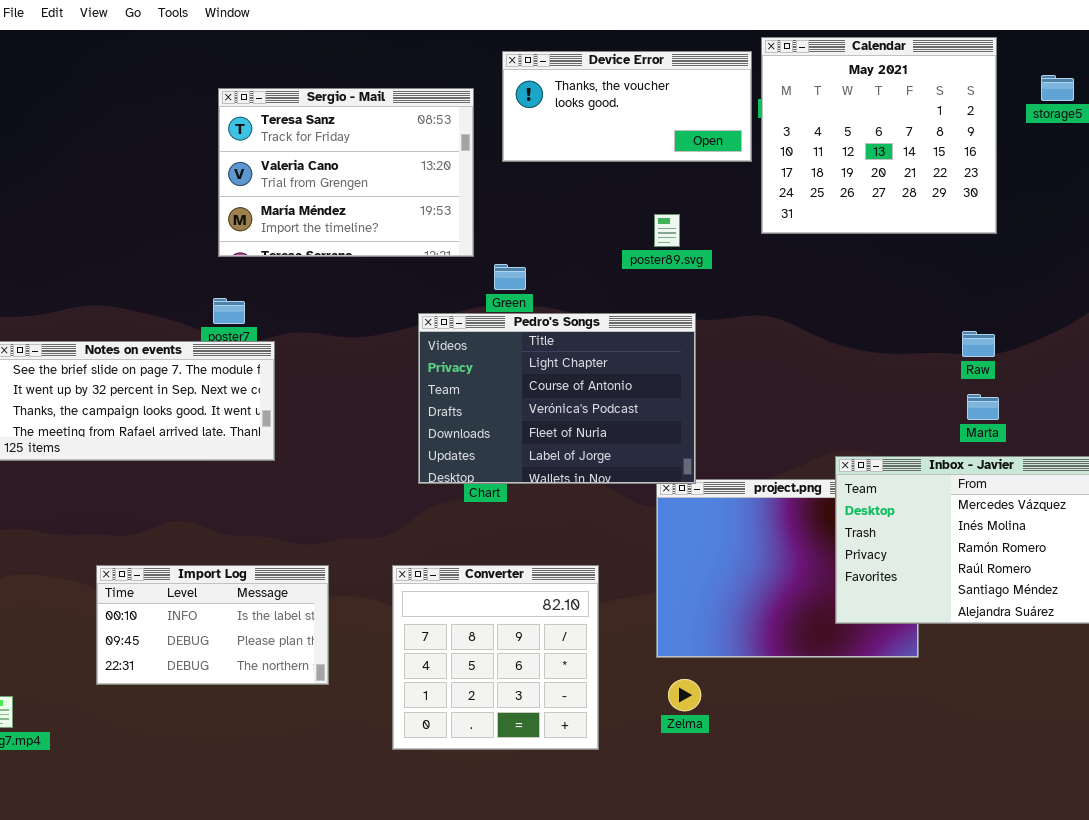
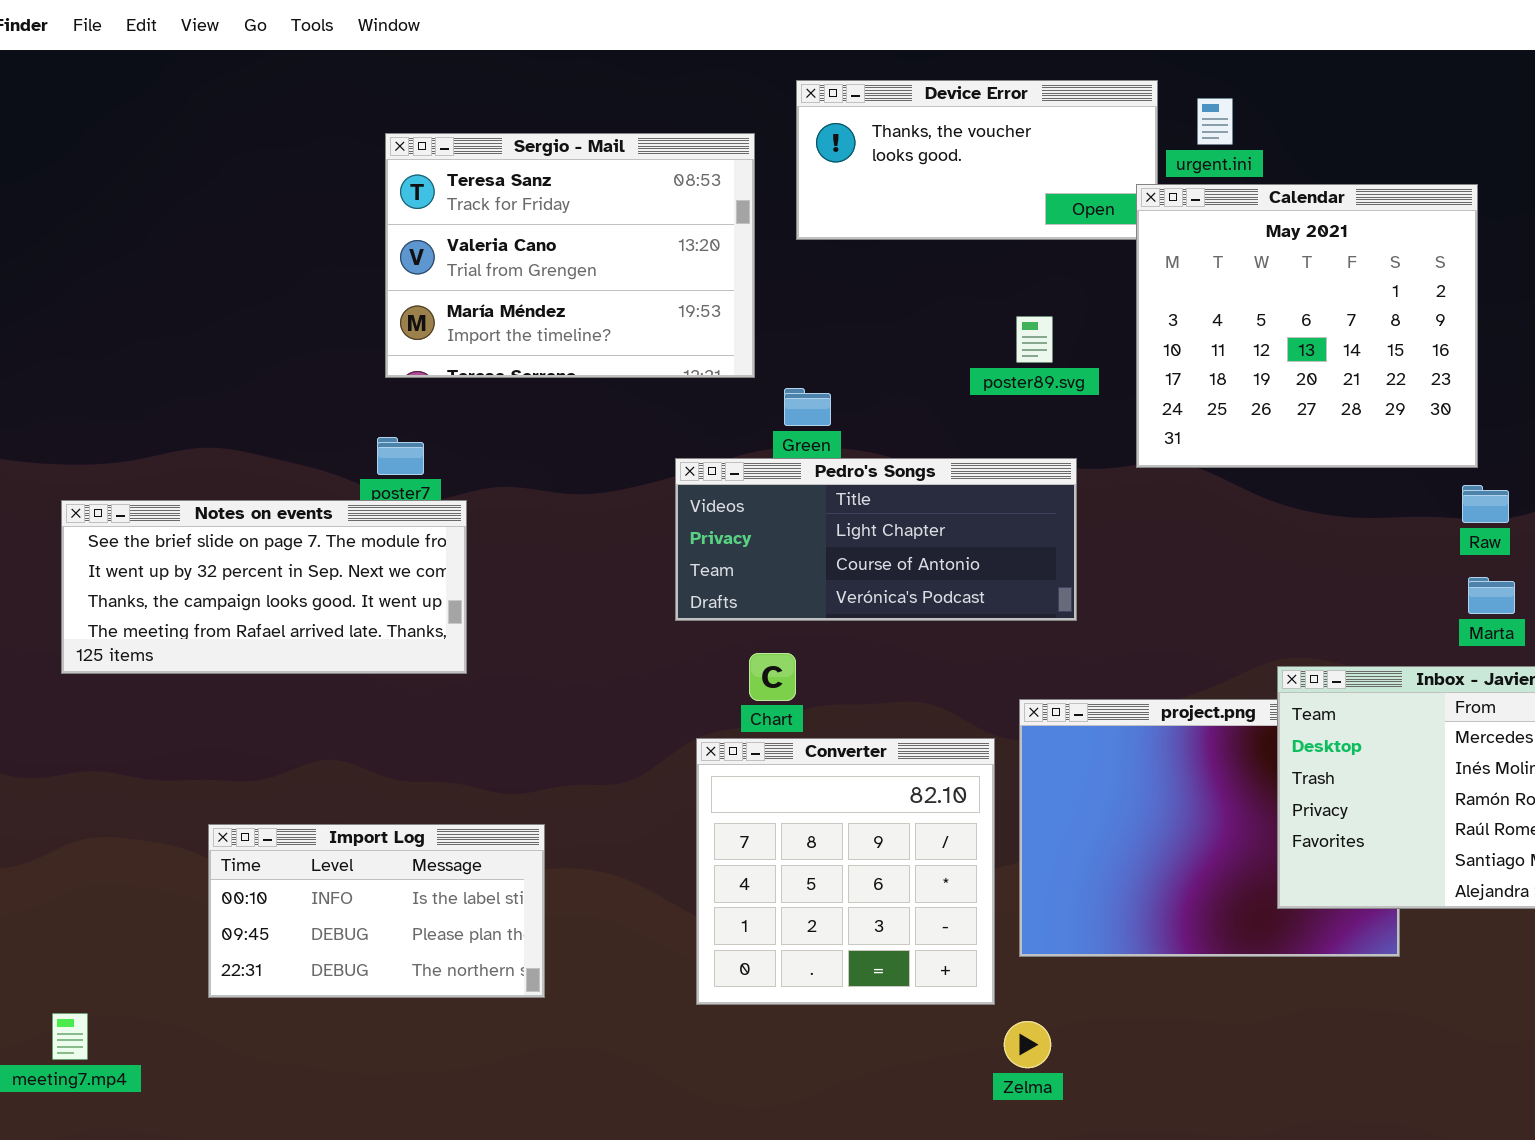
Calendar: [761,37,997,234] -> [1136,184,1478,468], moved
Pedro's Songs: [418,313,696,484] -> [675,458,1077,621], resized
Converter: [392,565,599,750] -> [696,738,995,1005], moved
Zelma: [668,679,701,711] -> [1004,1021,1051,1068], moved

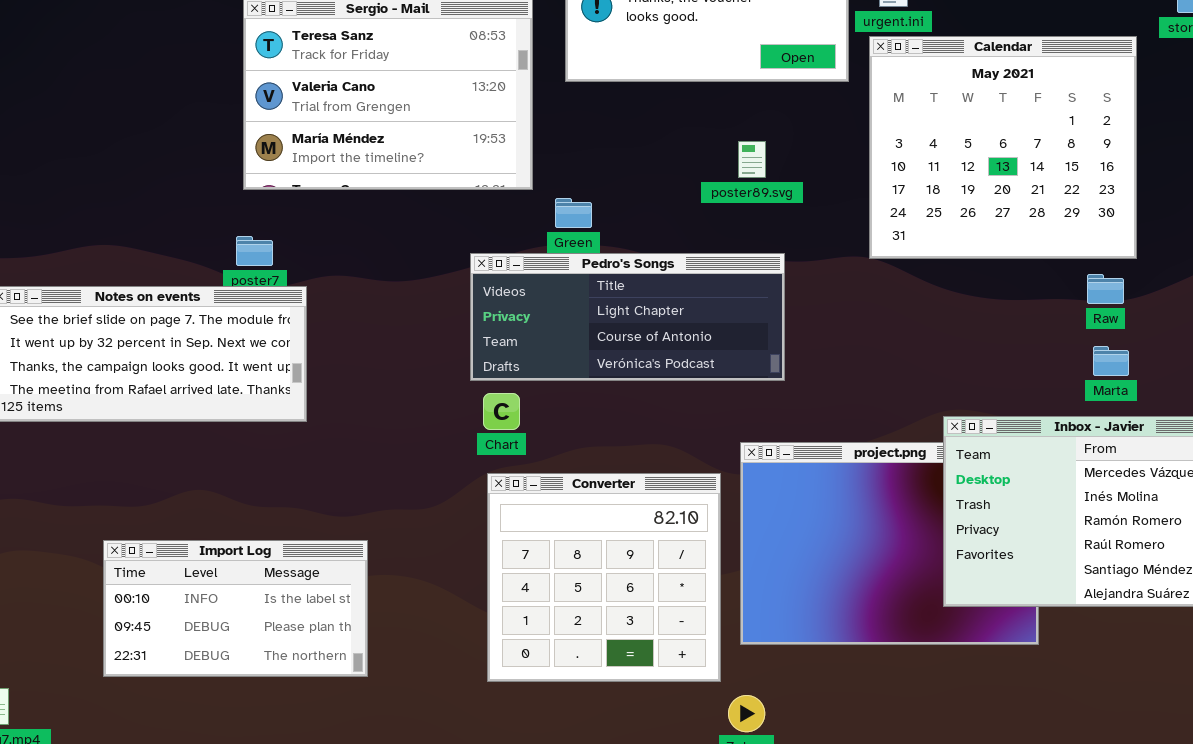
Calendar: [1136,184,1478,468] -> [869,36,1137,259], moved
Chart: [749,653,796,701] -> [483,393,520,430], moved

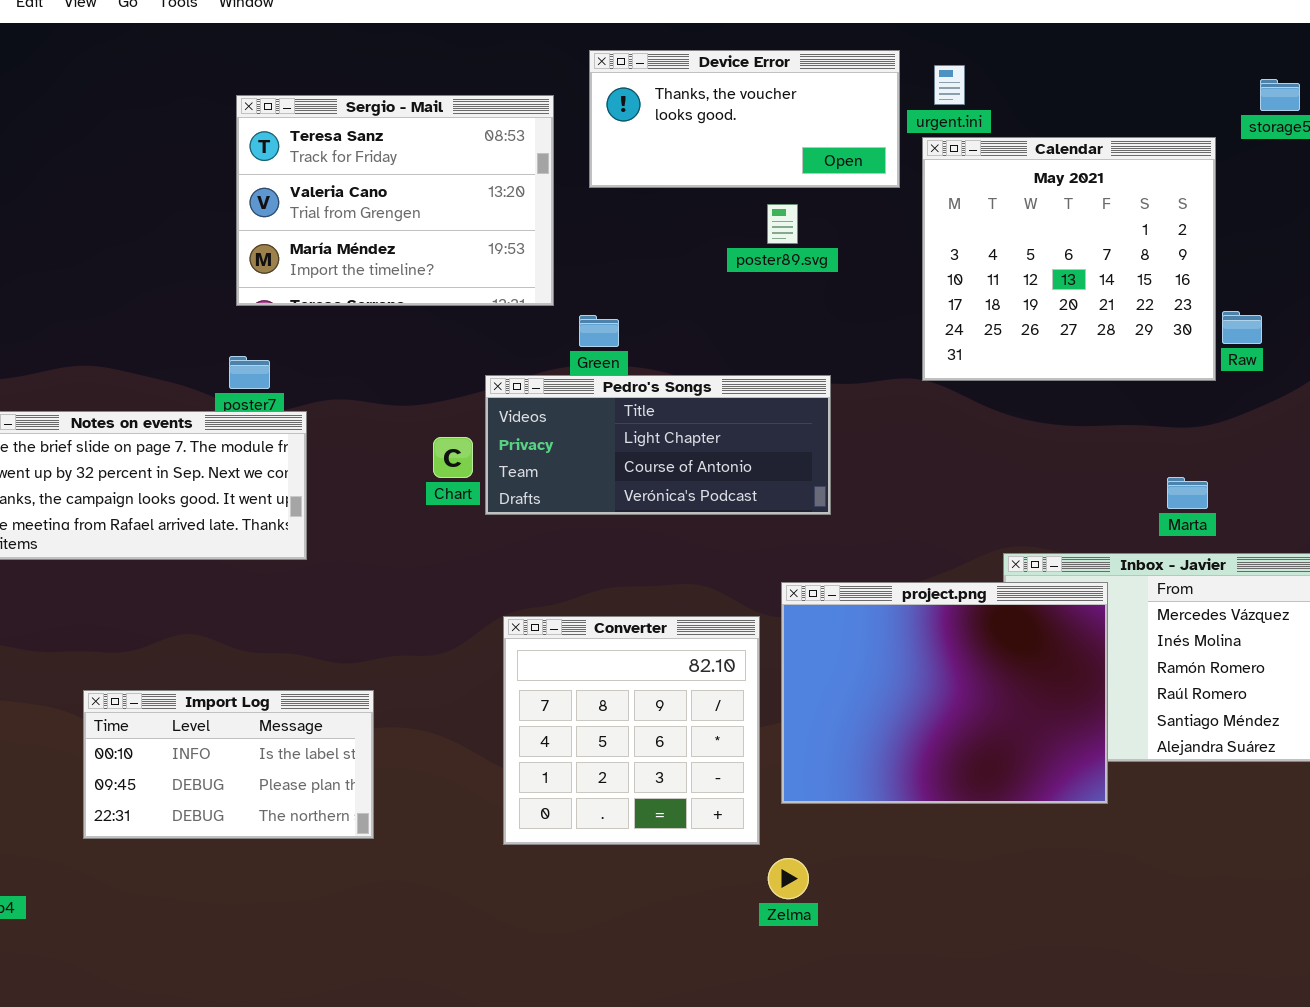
poster89.svg: [738,141,766,178] -> [767,204,798,244], moved
Raw: [1087,274,1124,304] -> [1222,311,1262,344], moved
Chart: [483,393,520,430] -> [433,437,473,478], moved
project.png: [740,442,1039,645] -> [781,582,1108,804], raised

